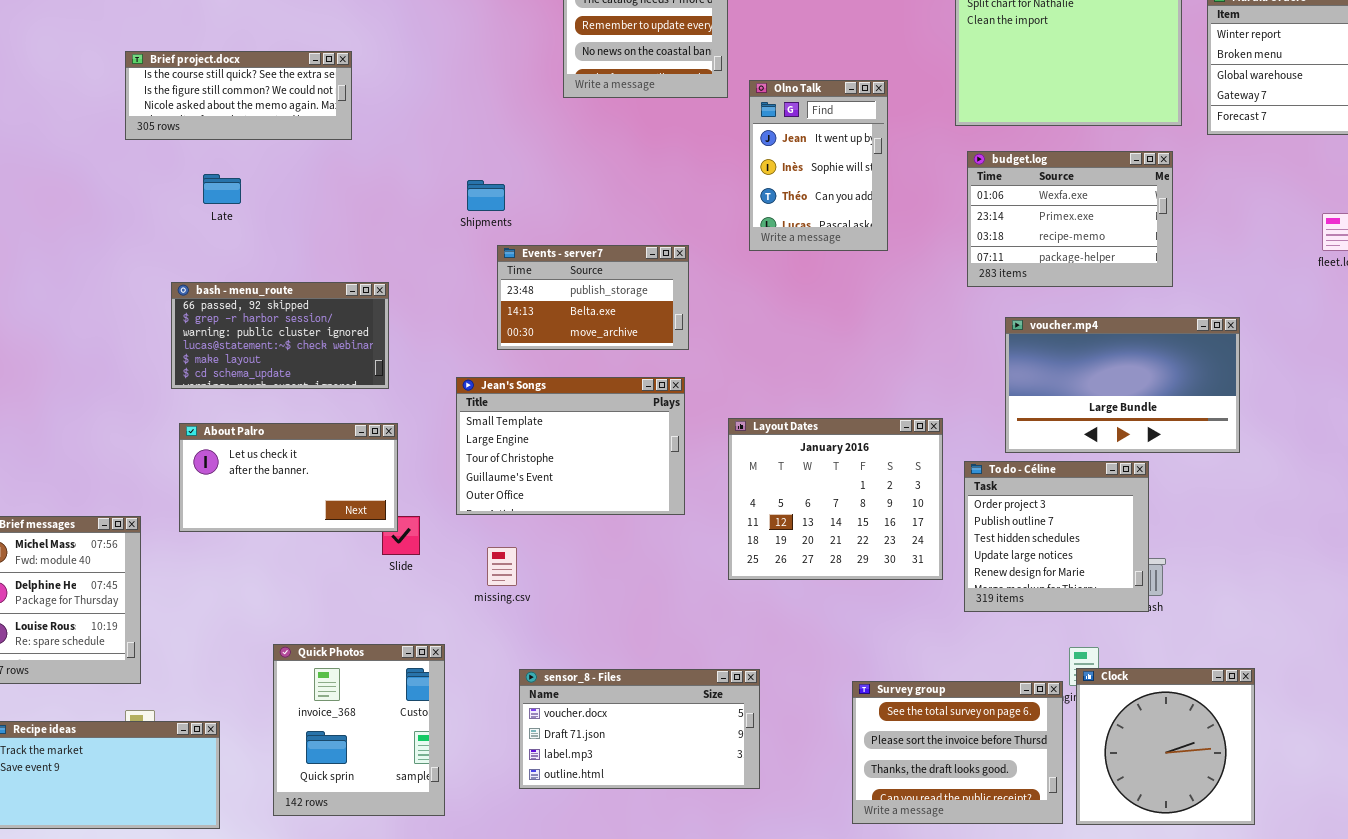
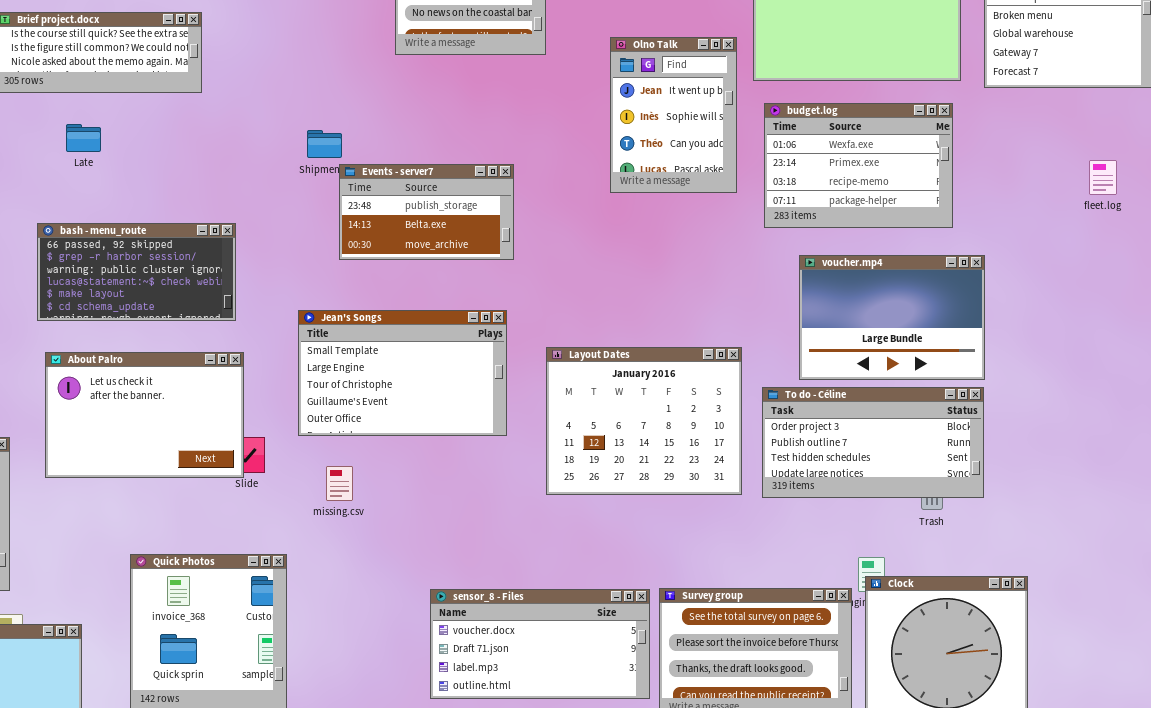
Olno Talk: [749,80,888,251] -> [610,37,737,193], moved
Events - server7: [497,245,689,350] -> [339,164,514,260], moved
voucher.mp4: [1005,317,1240,453] -> [799,255,985,380], resized
About Palro: [179,423,398,532] -> [45,352,244,478], resized
To do - Céline: [964,461,1149,612] -> [762,387,984,498], resized
sensor_8 - Files: [519,669,760,789] -> [430,589,650,699], moved

